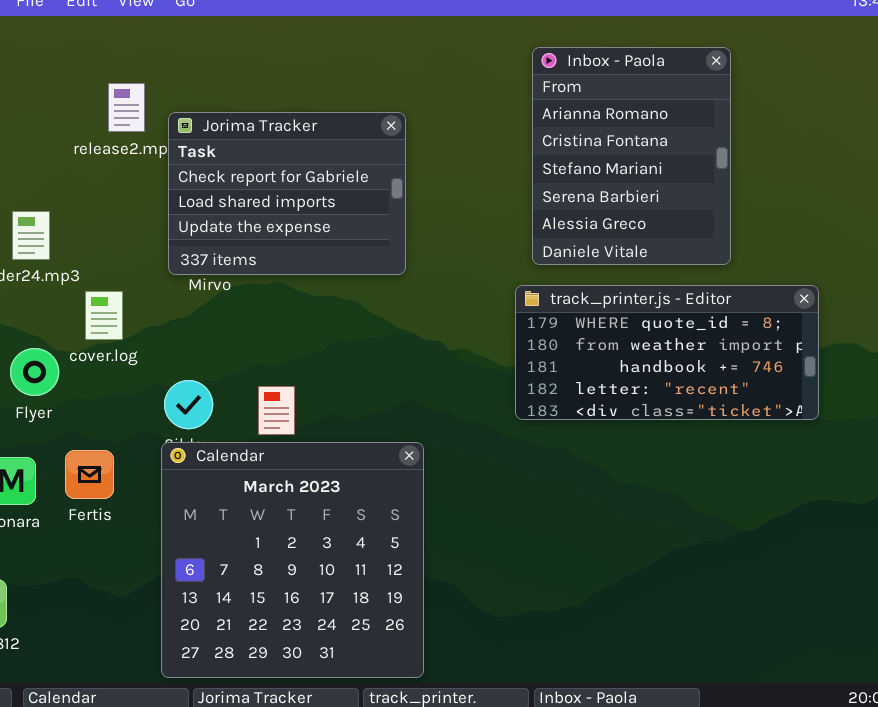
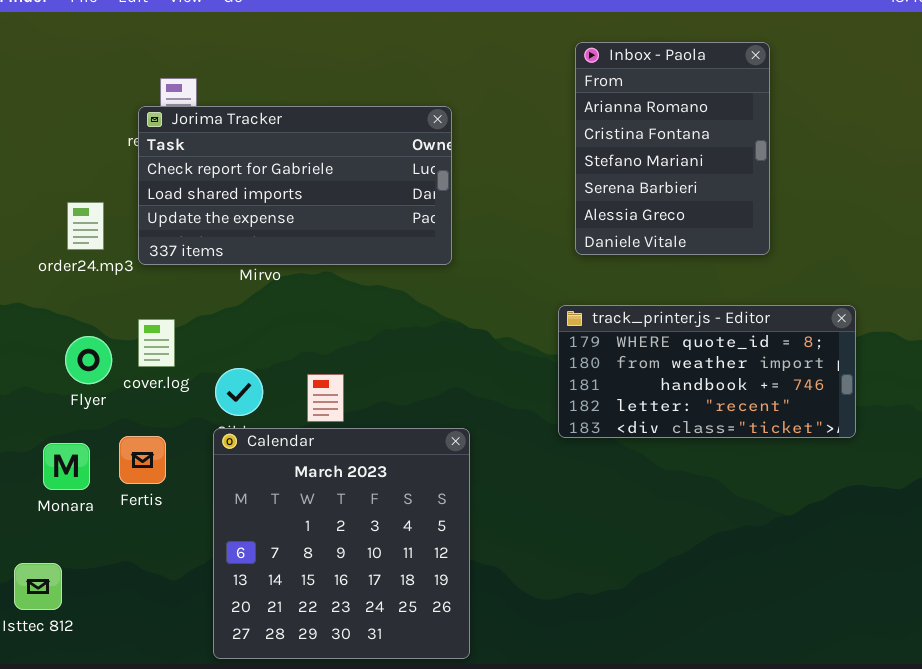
Jorima Tracker: [168,112,406,275] -> [138,106,452,265], resized
track_printer.js - Editor: [515,285,819,420] -> [558,305,856,438], moved
cover.log: [85,291,123,340] -> [138,319,175,367], moved

